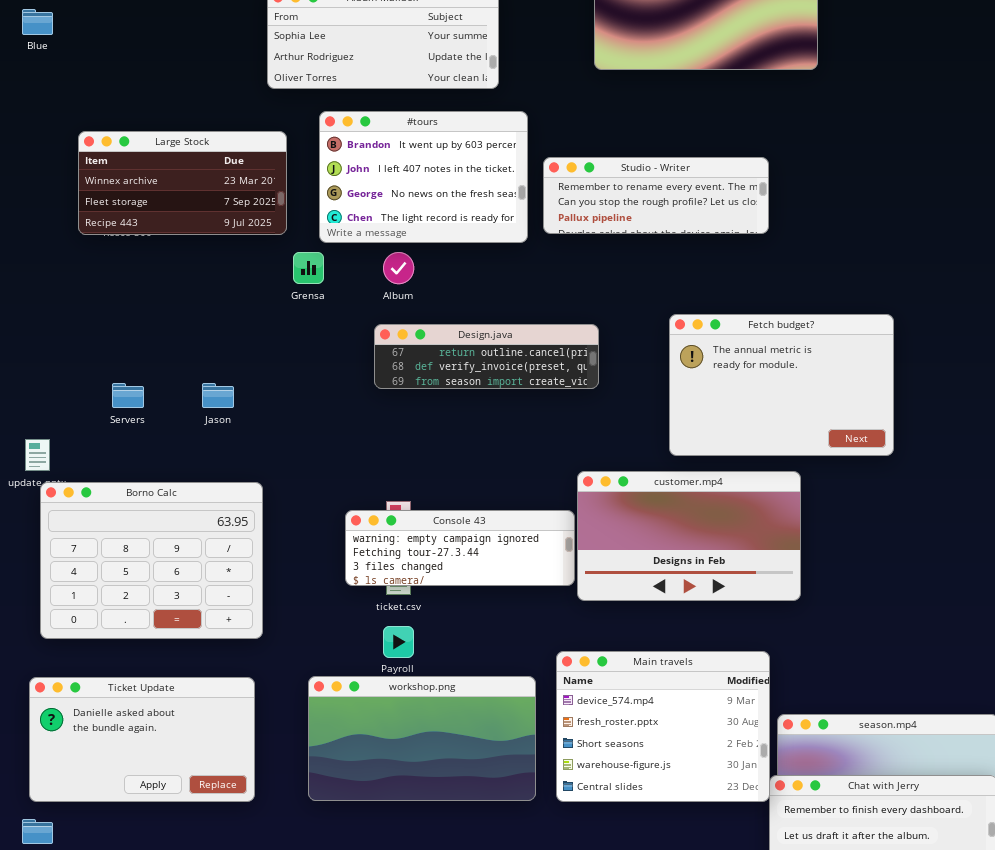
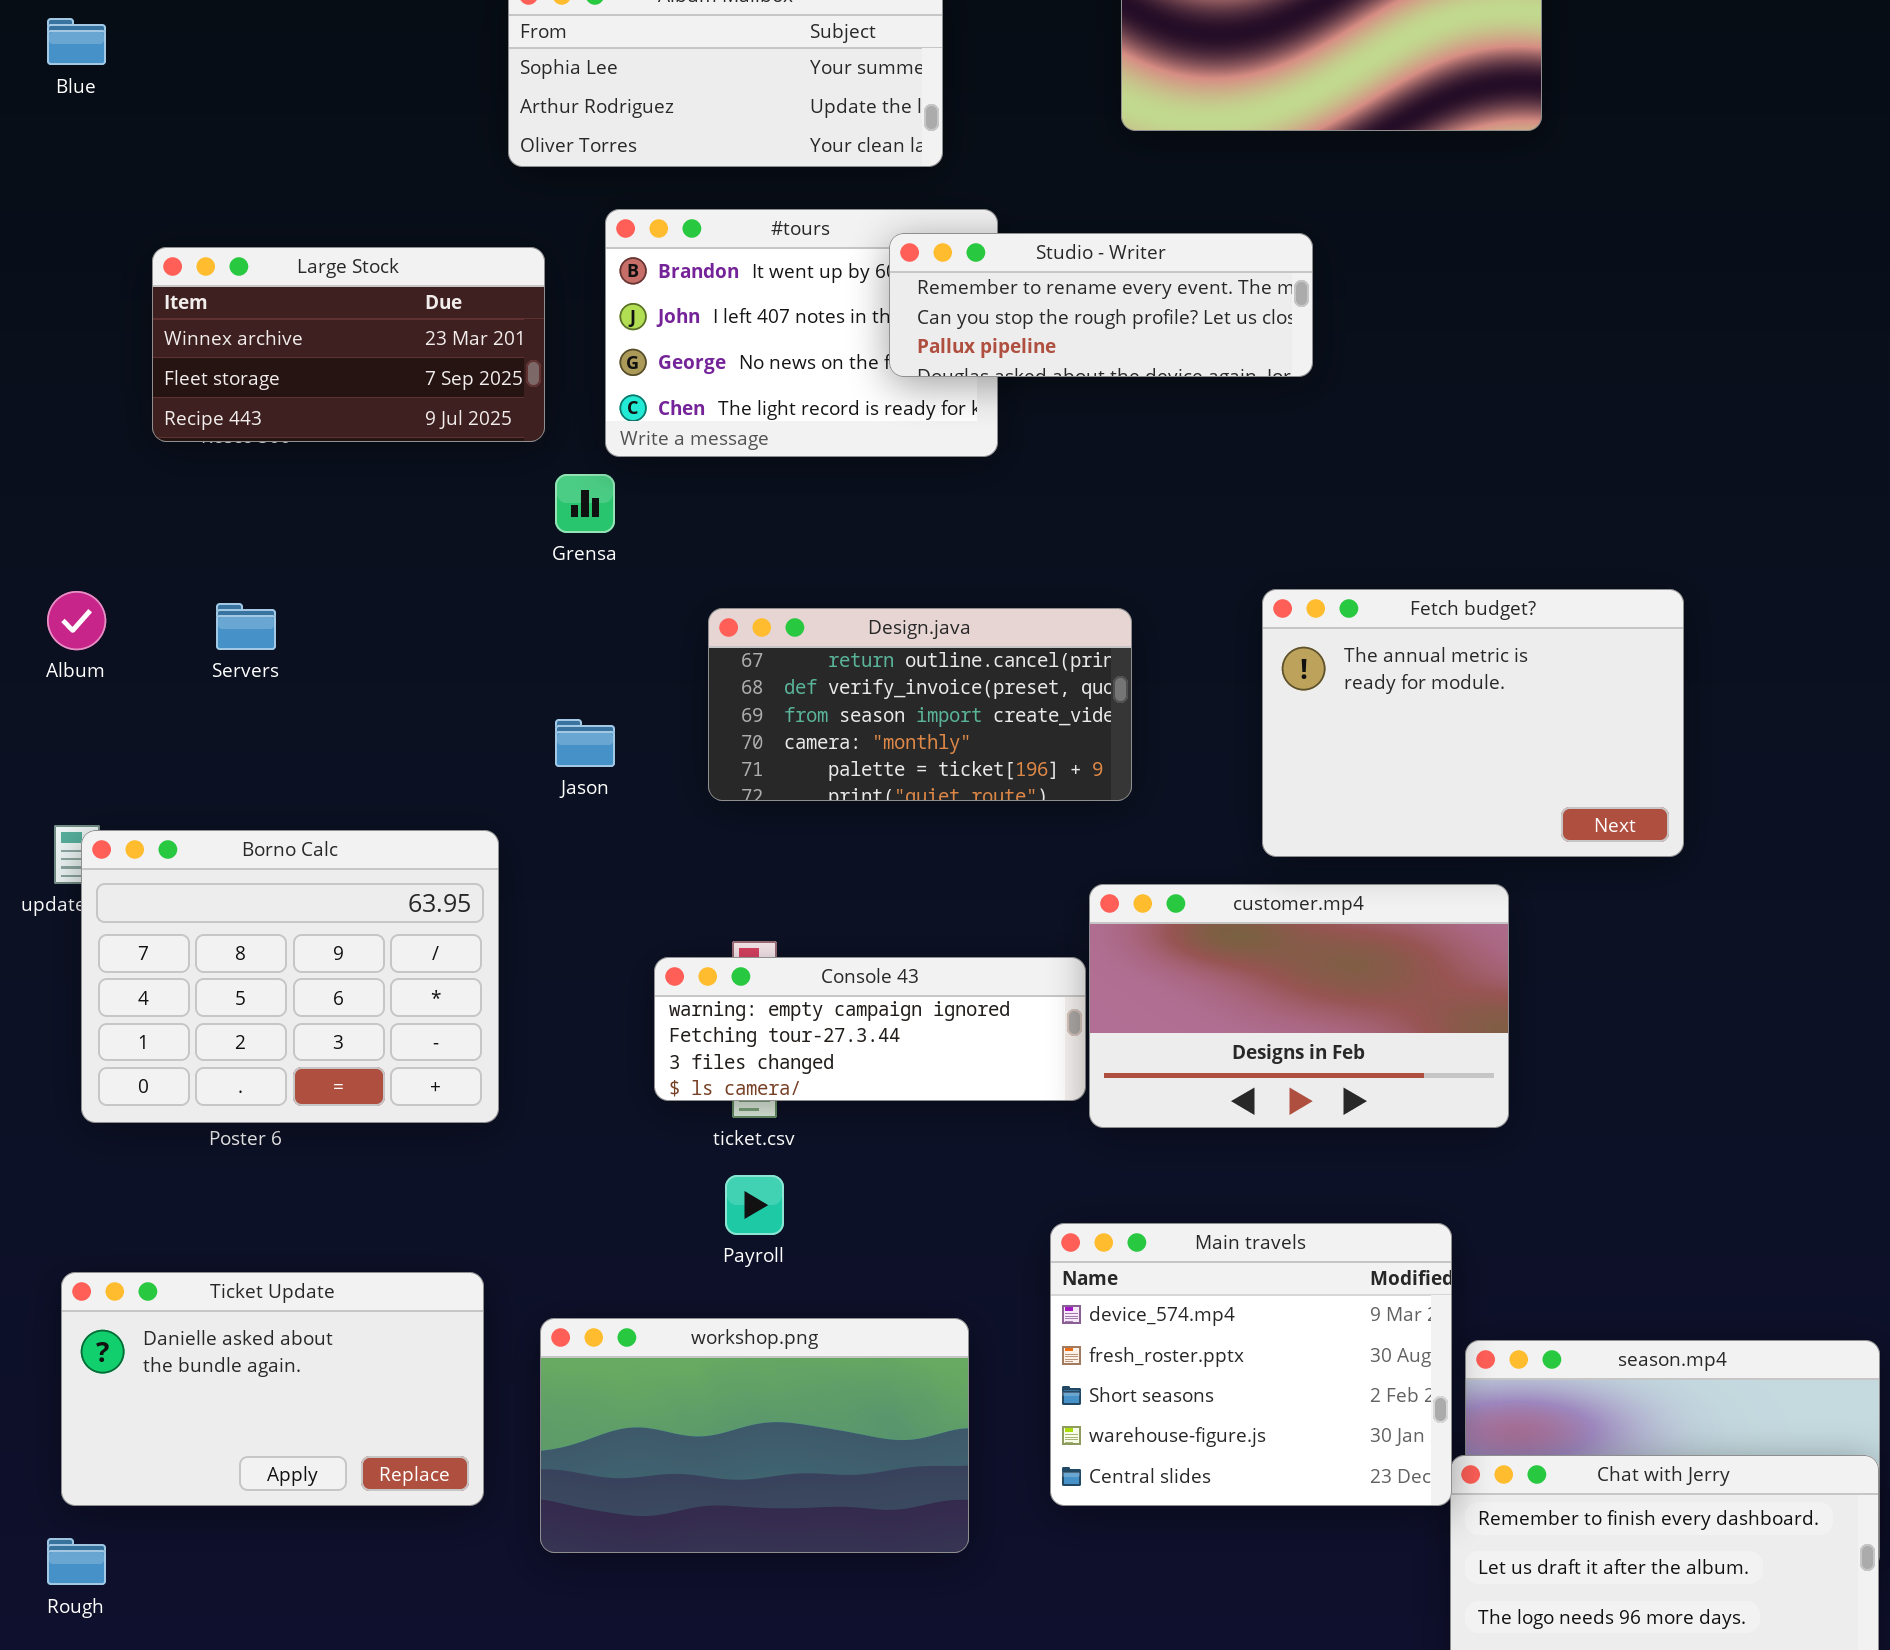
Studio - Writer: [543,157,769,234] -> [889,233,1313,377], moved
Album: [383,252,414,284] -> [47,591,106,650], moved
Design.java: [374,324,599,389] -> [708,608,1132,801], resized
Servers: [112,383,144,408] -> [216,603,276,650], moved
Jason: [202,383,234,408] -> [555,719,615,767], moved
Borno Calc: [40,482,263,639] -> [81,830,499,1123], moved
workshop.png: [308,676,536,801] -> [540,1318,969,1553], moved

